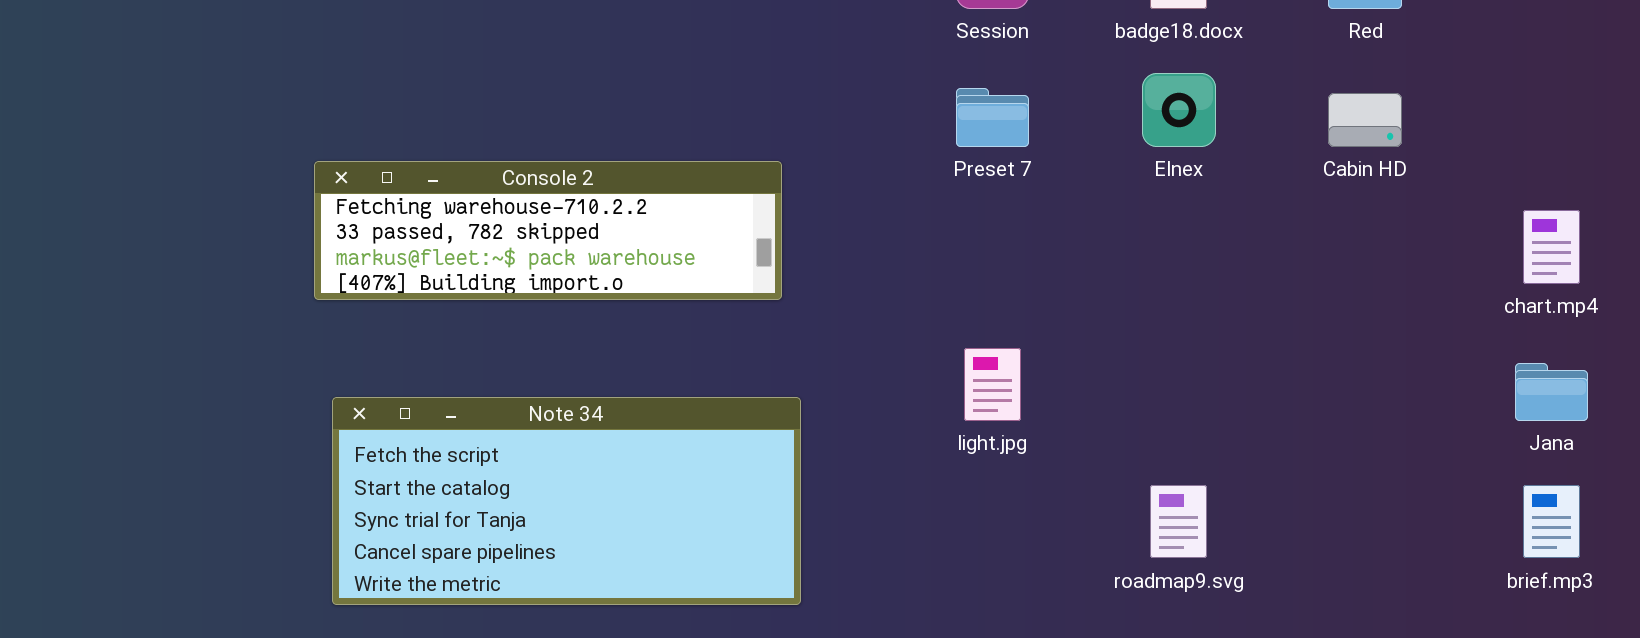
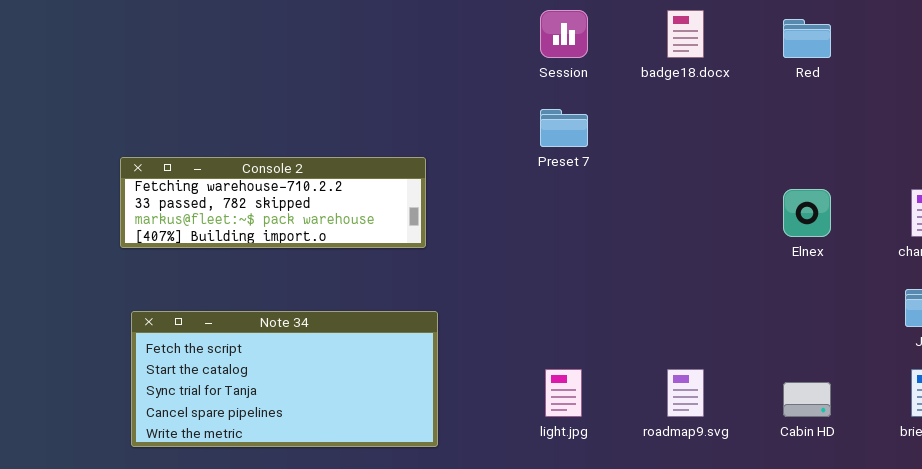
Elnex: [1142,73,1216,147] -> [783,189,831,237], moved
Cabin HD: [1328,93,1402,147] -> [783,382,831,417], moved
light.jpg: [964,348,1021,421] -> [545,369,582,417], moved

